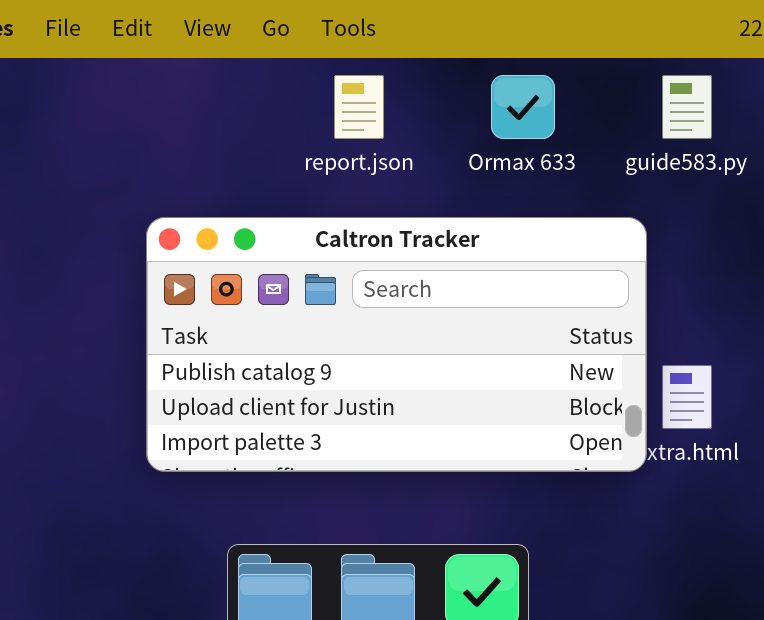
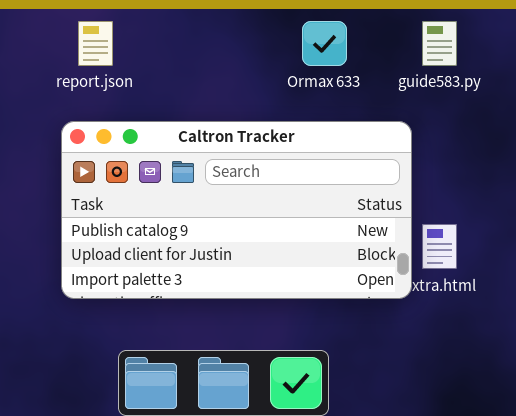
report.json: [334,75,384,139] -> [78,21,113,66], moved

